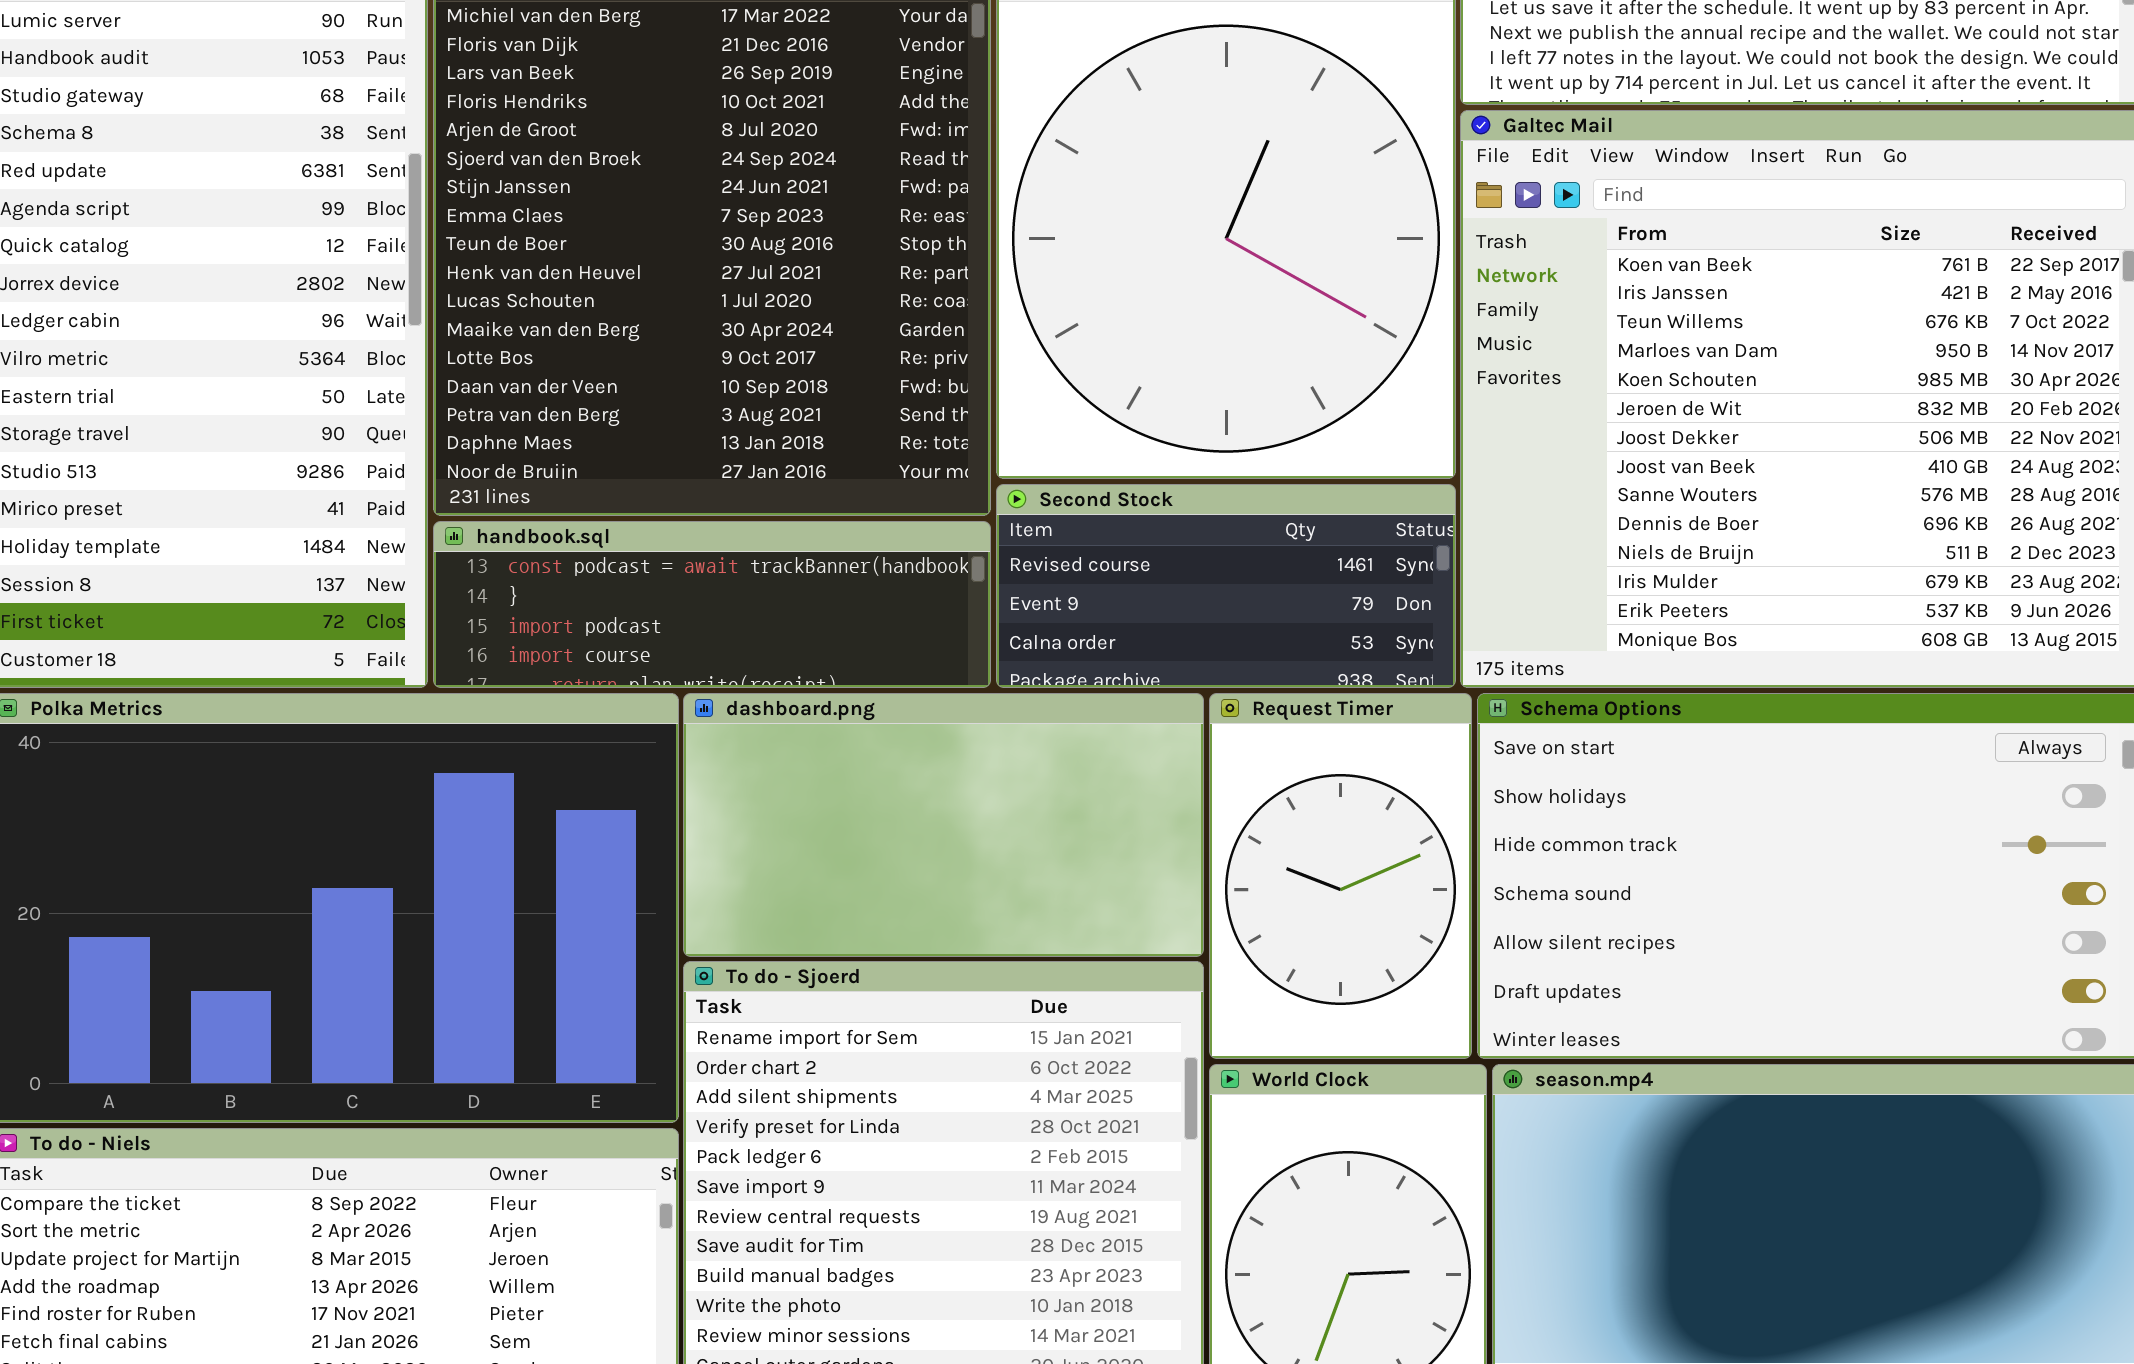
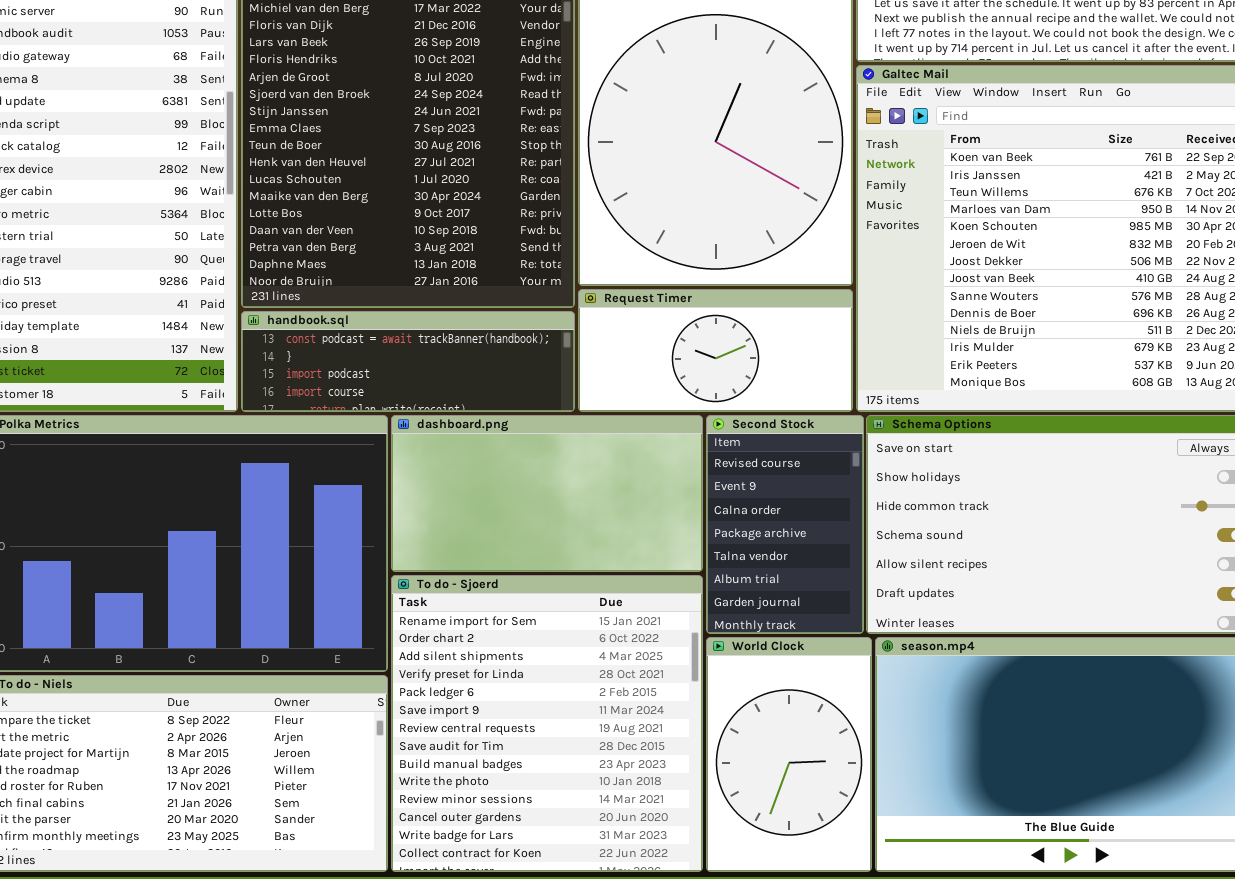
Second Stock: [996,484,1456,688] -> [706,415,864,634], moved, resized
Request Timer: [1209,693,1472,1059] -> [578,289,853,412], moved, resized

